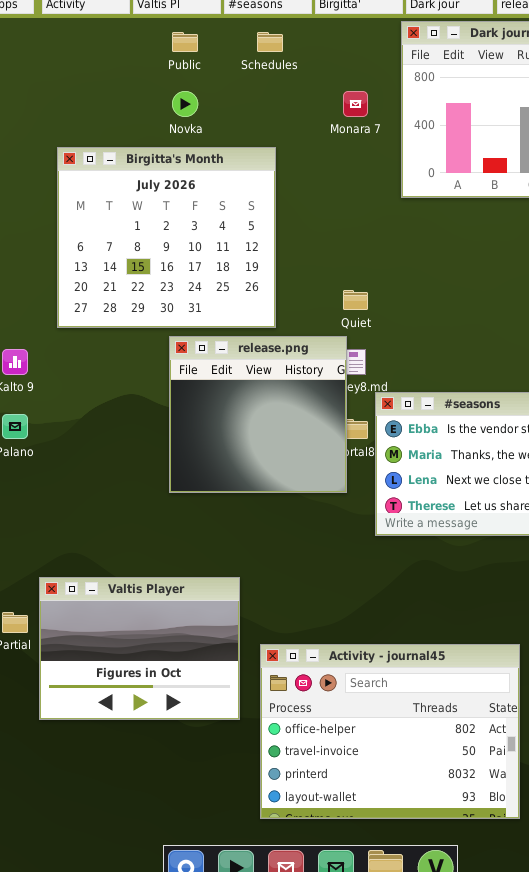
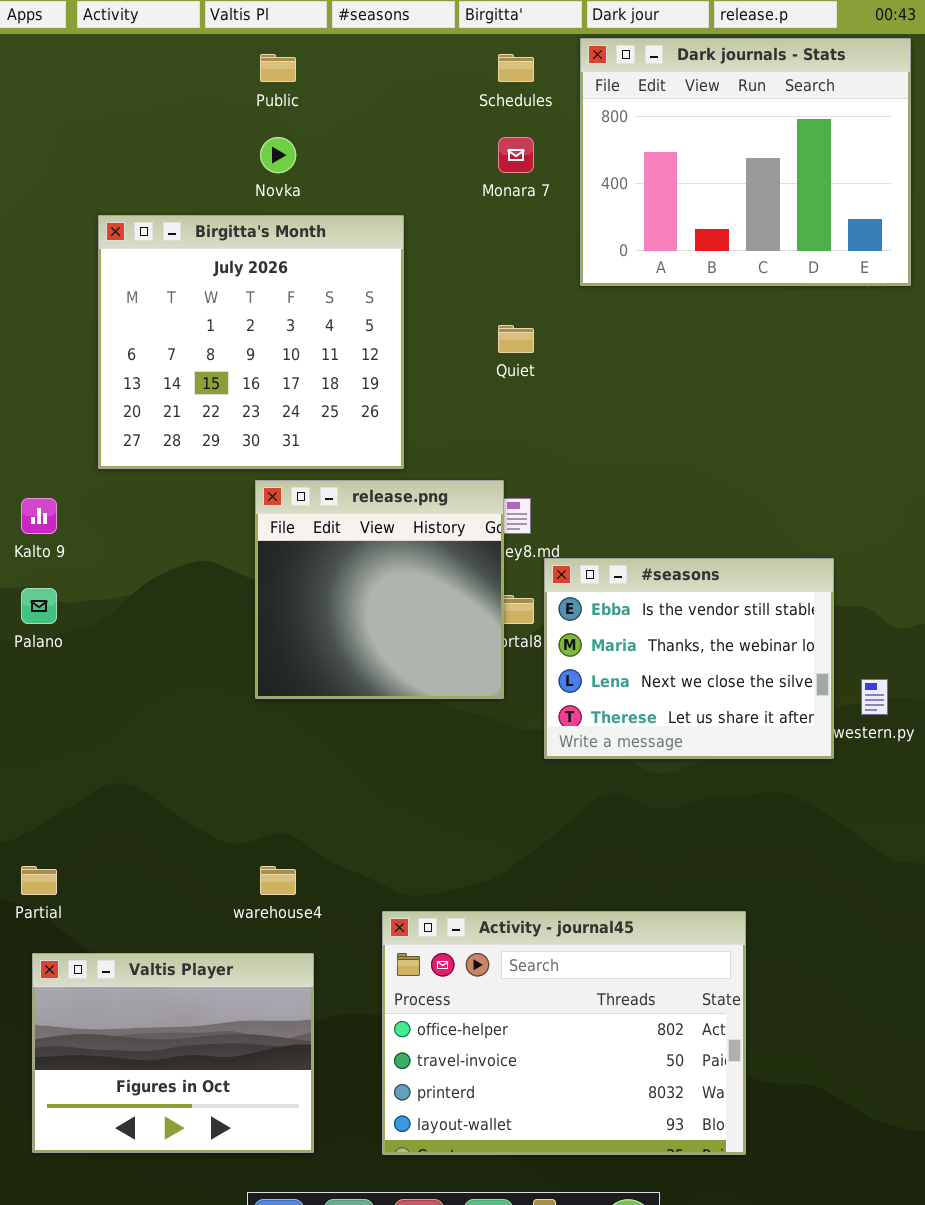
Schedules: [257,32,283,52] -> [498,54,534,82], moved
Quiet: [343,290,368,310] -> [498,325,534,353], moved
Valtis Player: [39,577,240,720] -> [32,953,314,1153], moved

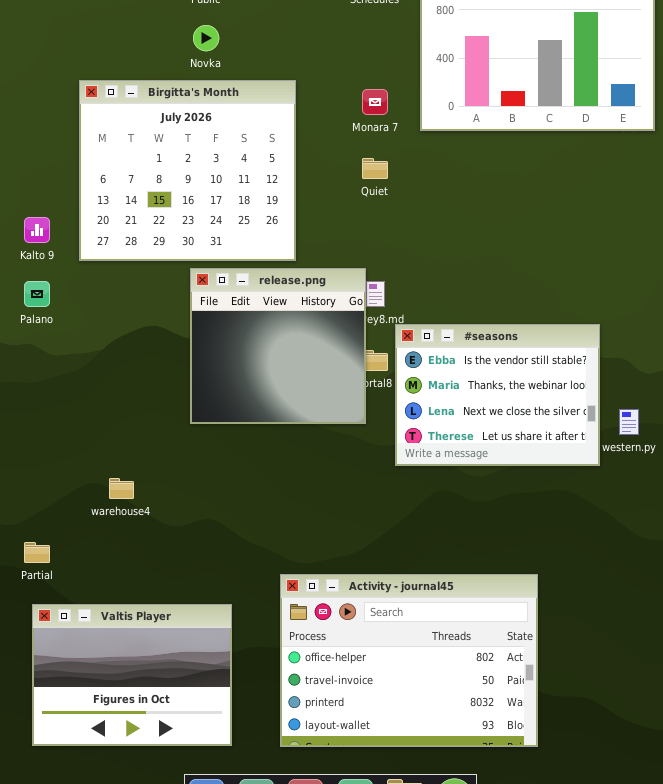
Monara 7: [498,137,534,173] -> [362,89,388,115], moved
Kalto 9: [21,498,57,534] -> [24,217,50,243], moved
Palano: [21,588,57,624] -> [24,281,50,307], moved
warehouse4: [260,866,296,895] -> [109,478,134,499], moved

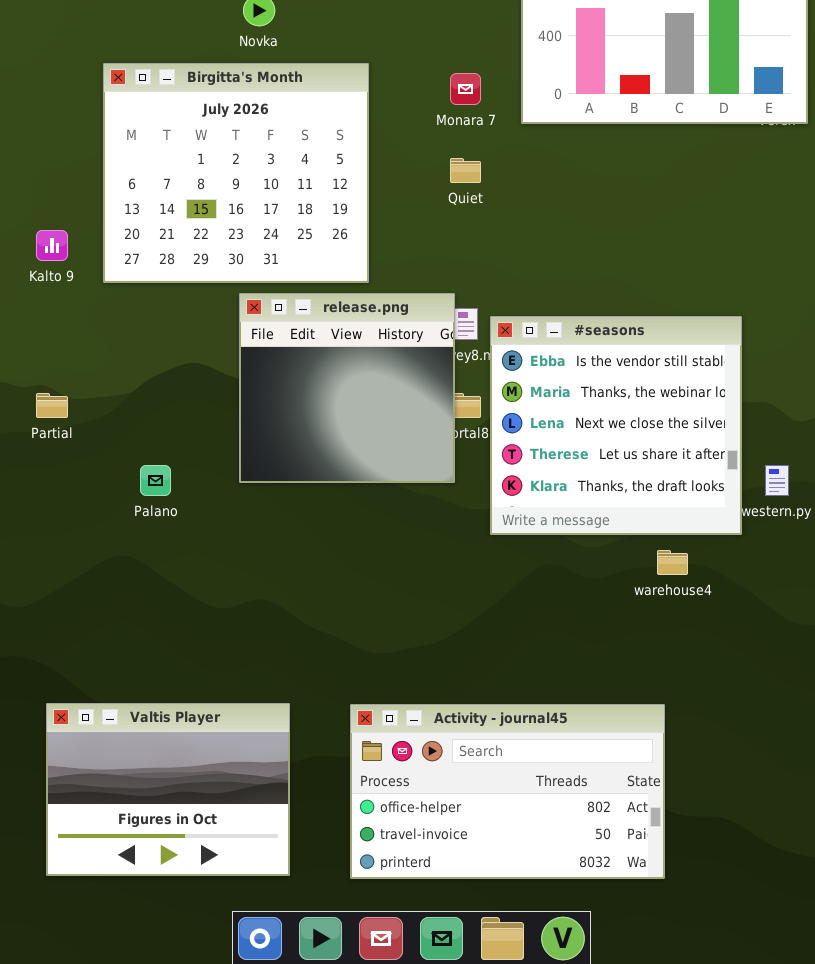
Palano: [24,281,50,307] -> [140,465,171,496], moved
#seasons: [395,324,600,466] -> [490,316,742,535], resized
warehouse4: [109,478,134,499] -> [657,550,688,575], moved
Partial: [24,542,50,563] -> [36,393,68,418], moved
Activity - journal45: [280,574,538,747] -> [350,704,665,879], resized

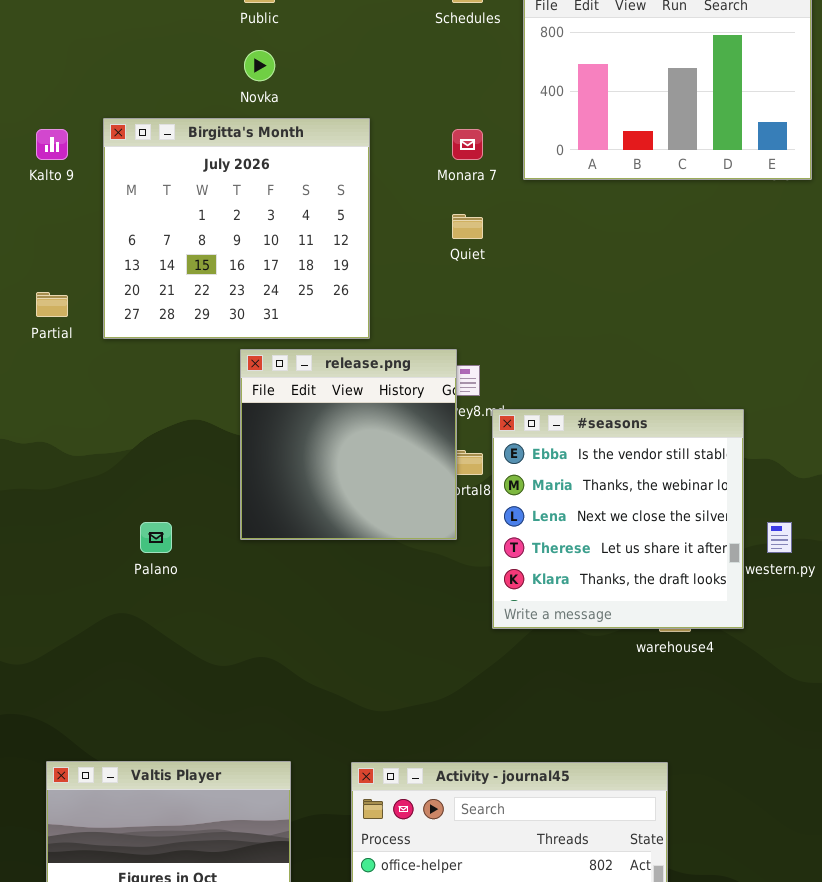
Kalto 9: [36,230,68,261] -> [36,129,68,160], moved
#seasons: [490,316,742,535] -> [492,409,744,629], moved
Partial: [36,393,68,418] -> [36,292,68,317], moved

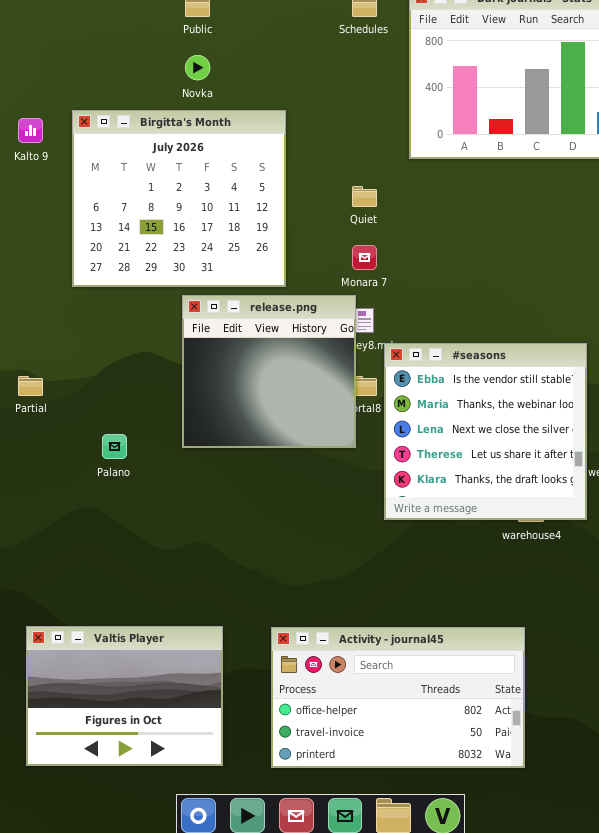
Monara 7: [452,129,483,160] -> [352,245,377,270], moved
Partial: [36,292,68,317] -> [18,376,43,396], moved

